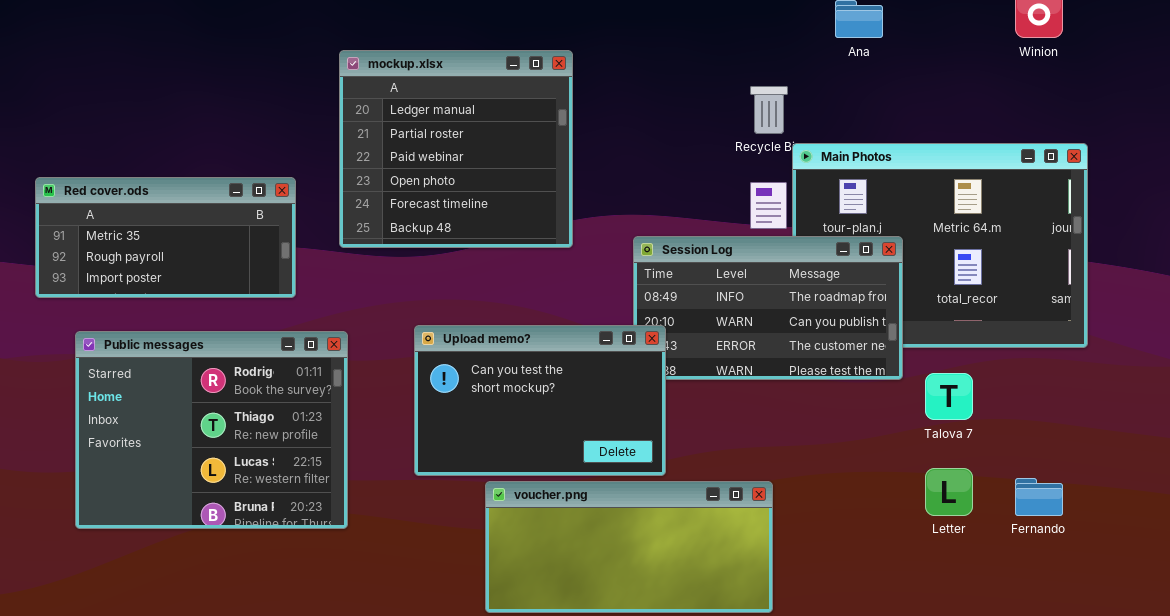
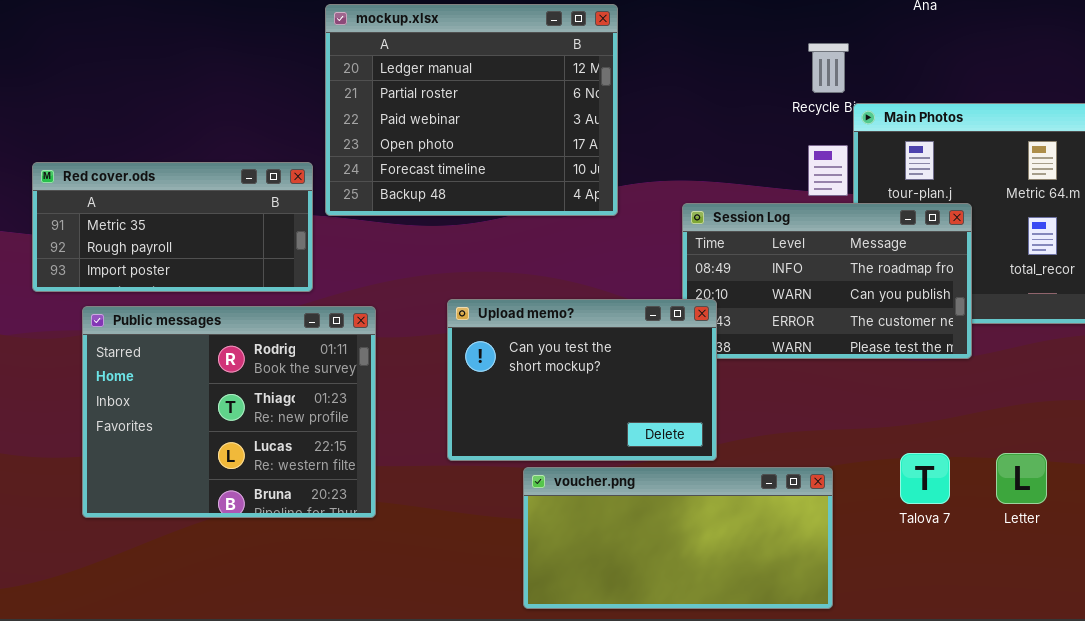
mockup.xlsx: [339,50,573,248] -> [325,4,618,216], resized
Red cover.ods: [35,177,296,298] -> [32,162,313,292], moved
Talova 7: [925,373,973,420] -> [900,453,950,504], moved

